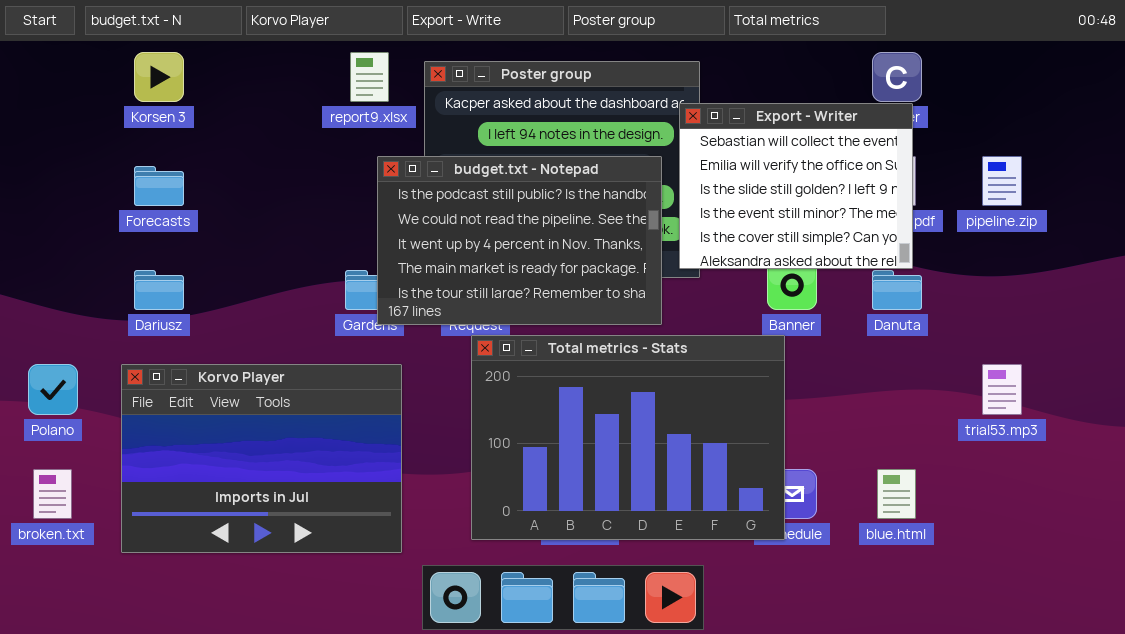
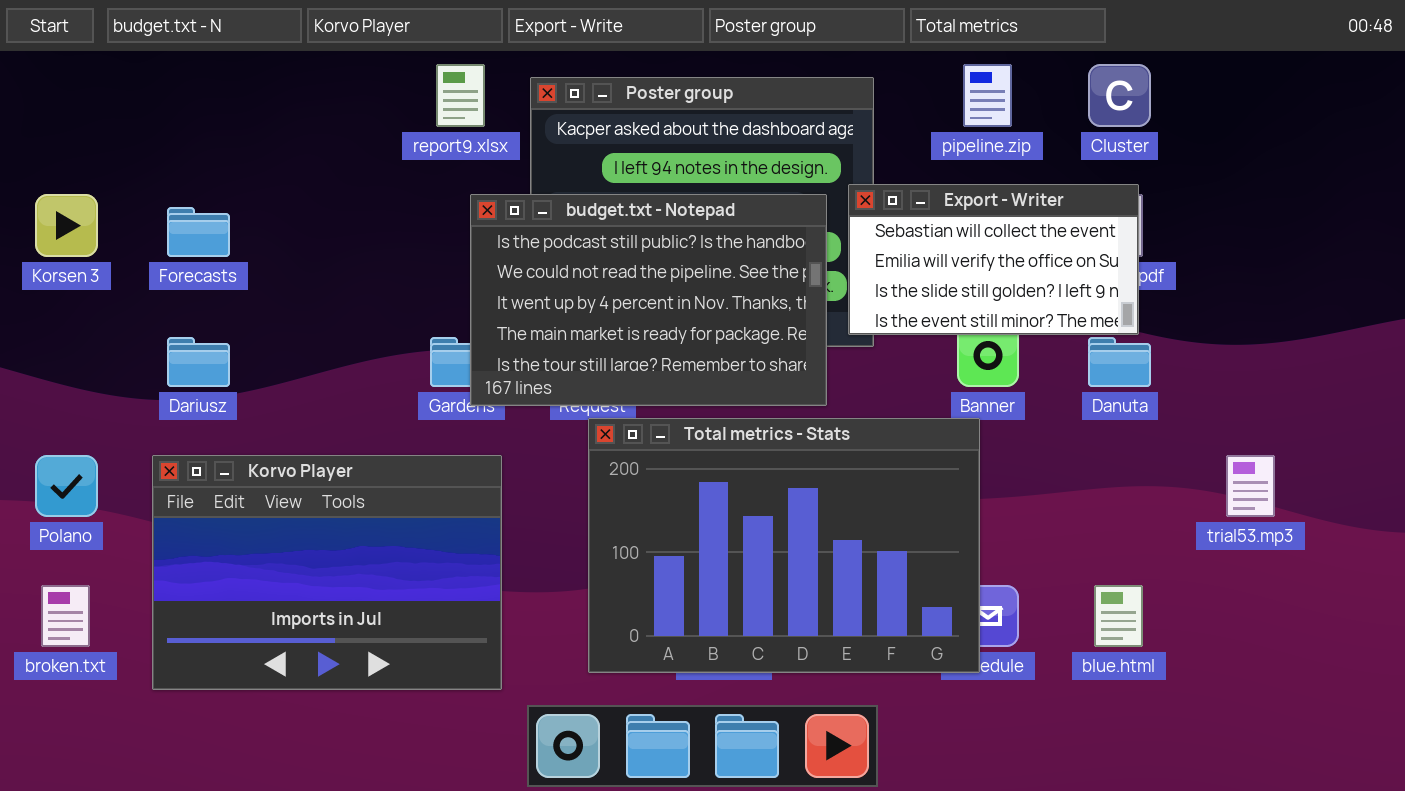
Korsen 3: [134,52,184,102] -> [35,194,98,257], moved
Export - Writer: [679,103,913,269] -> [848,184,1139,335], resized
pipeline.zip: [982,156,1022,206] -> [963,64,1012,127], moved

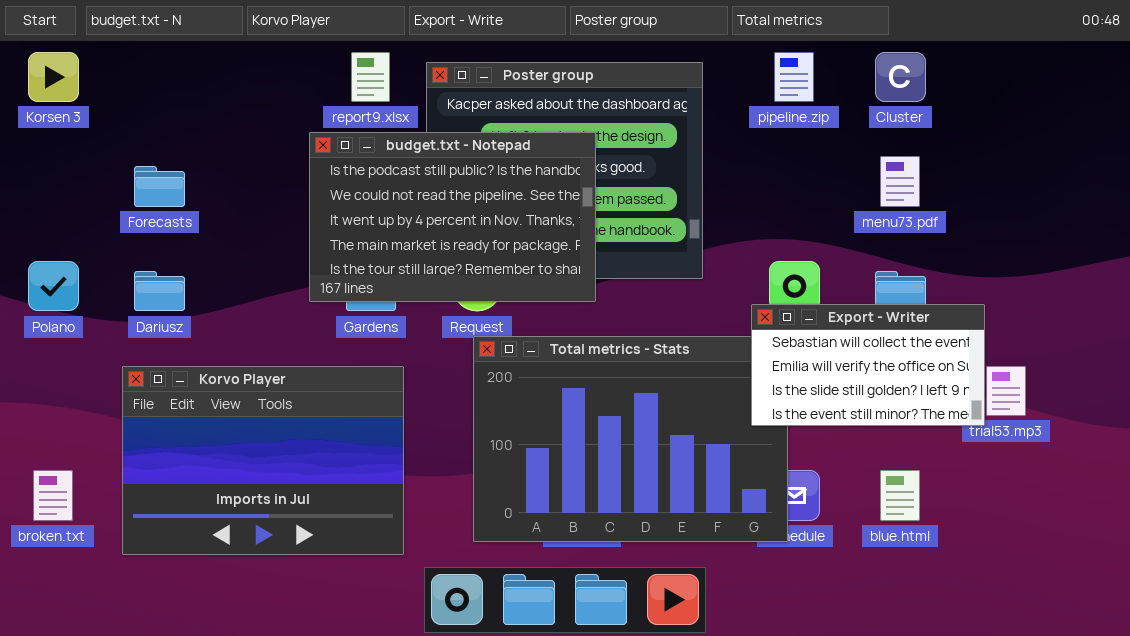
Export - Writer: [848,184,1139,335] -> [751,304,985,426], moved
Korsen 3: [35,194,98,257] -> [28,52,79,102], moved
budget.txt - Notepad: [470,194,827,406] -> [309,132,596,302], moved
Polano: [35,455,98,517] -> [28,261,79,311], moved

